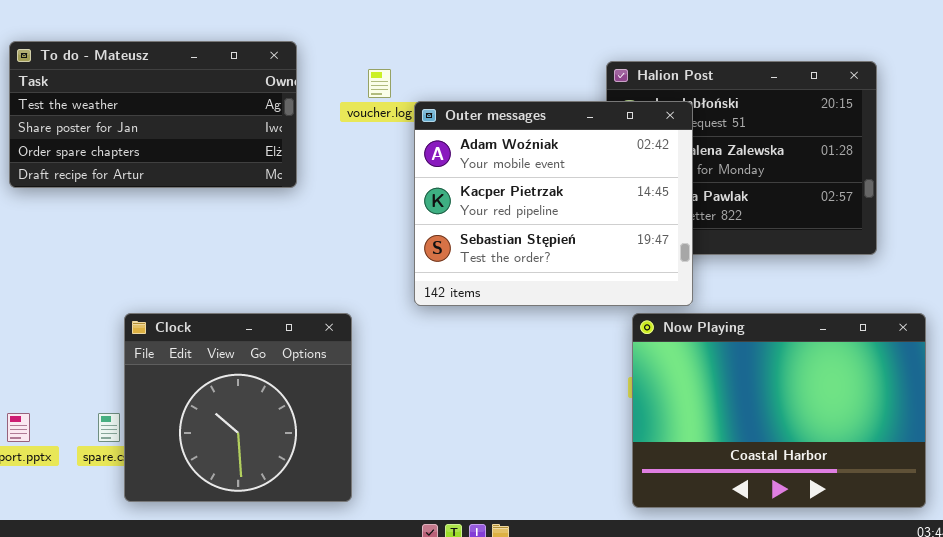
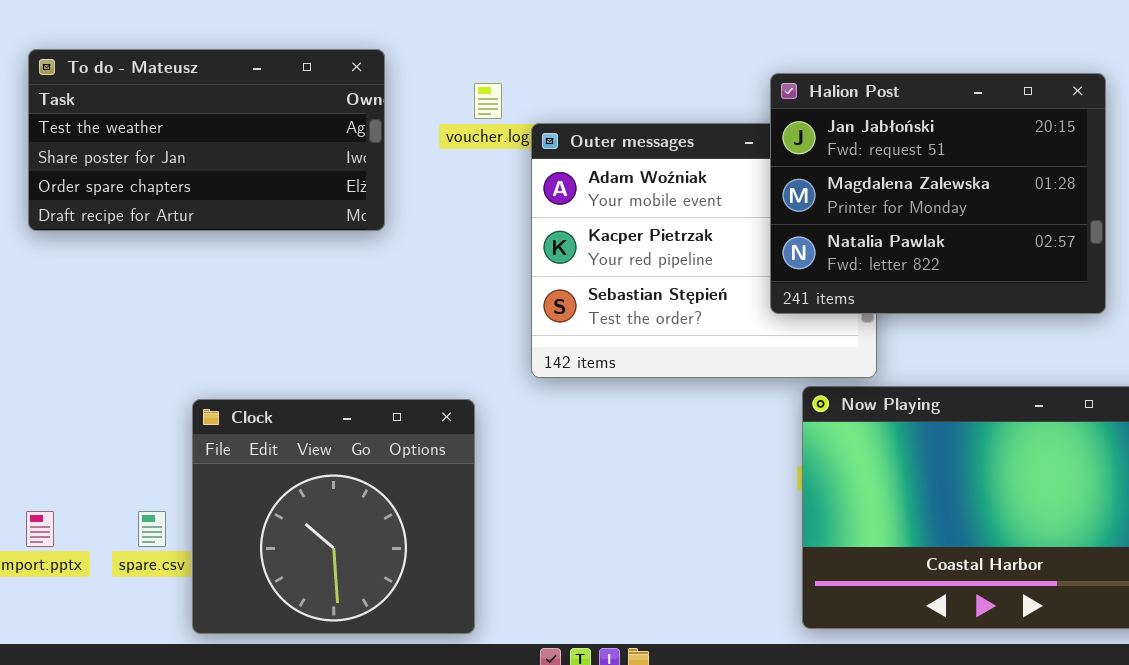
Halion Post: [606,61,877,255] -> [770,73,1106,314], raised
Clock: [124,313,352,502] -> [192,399,475,634], moved

